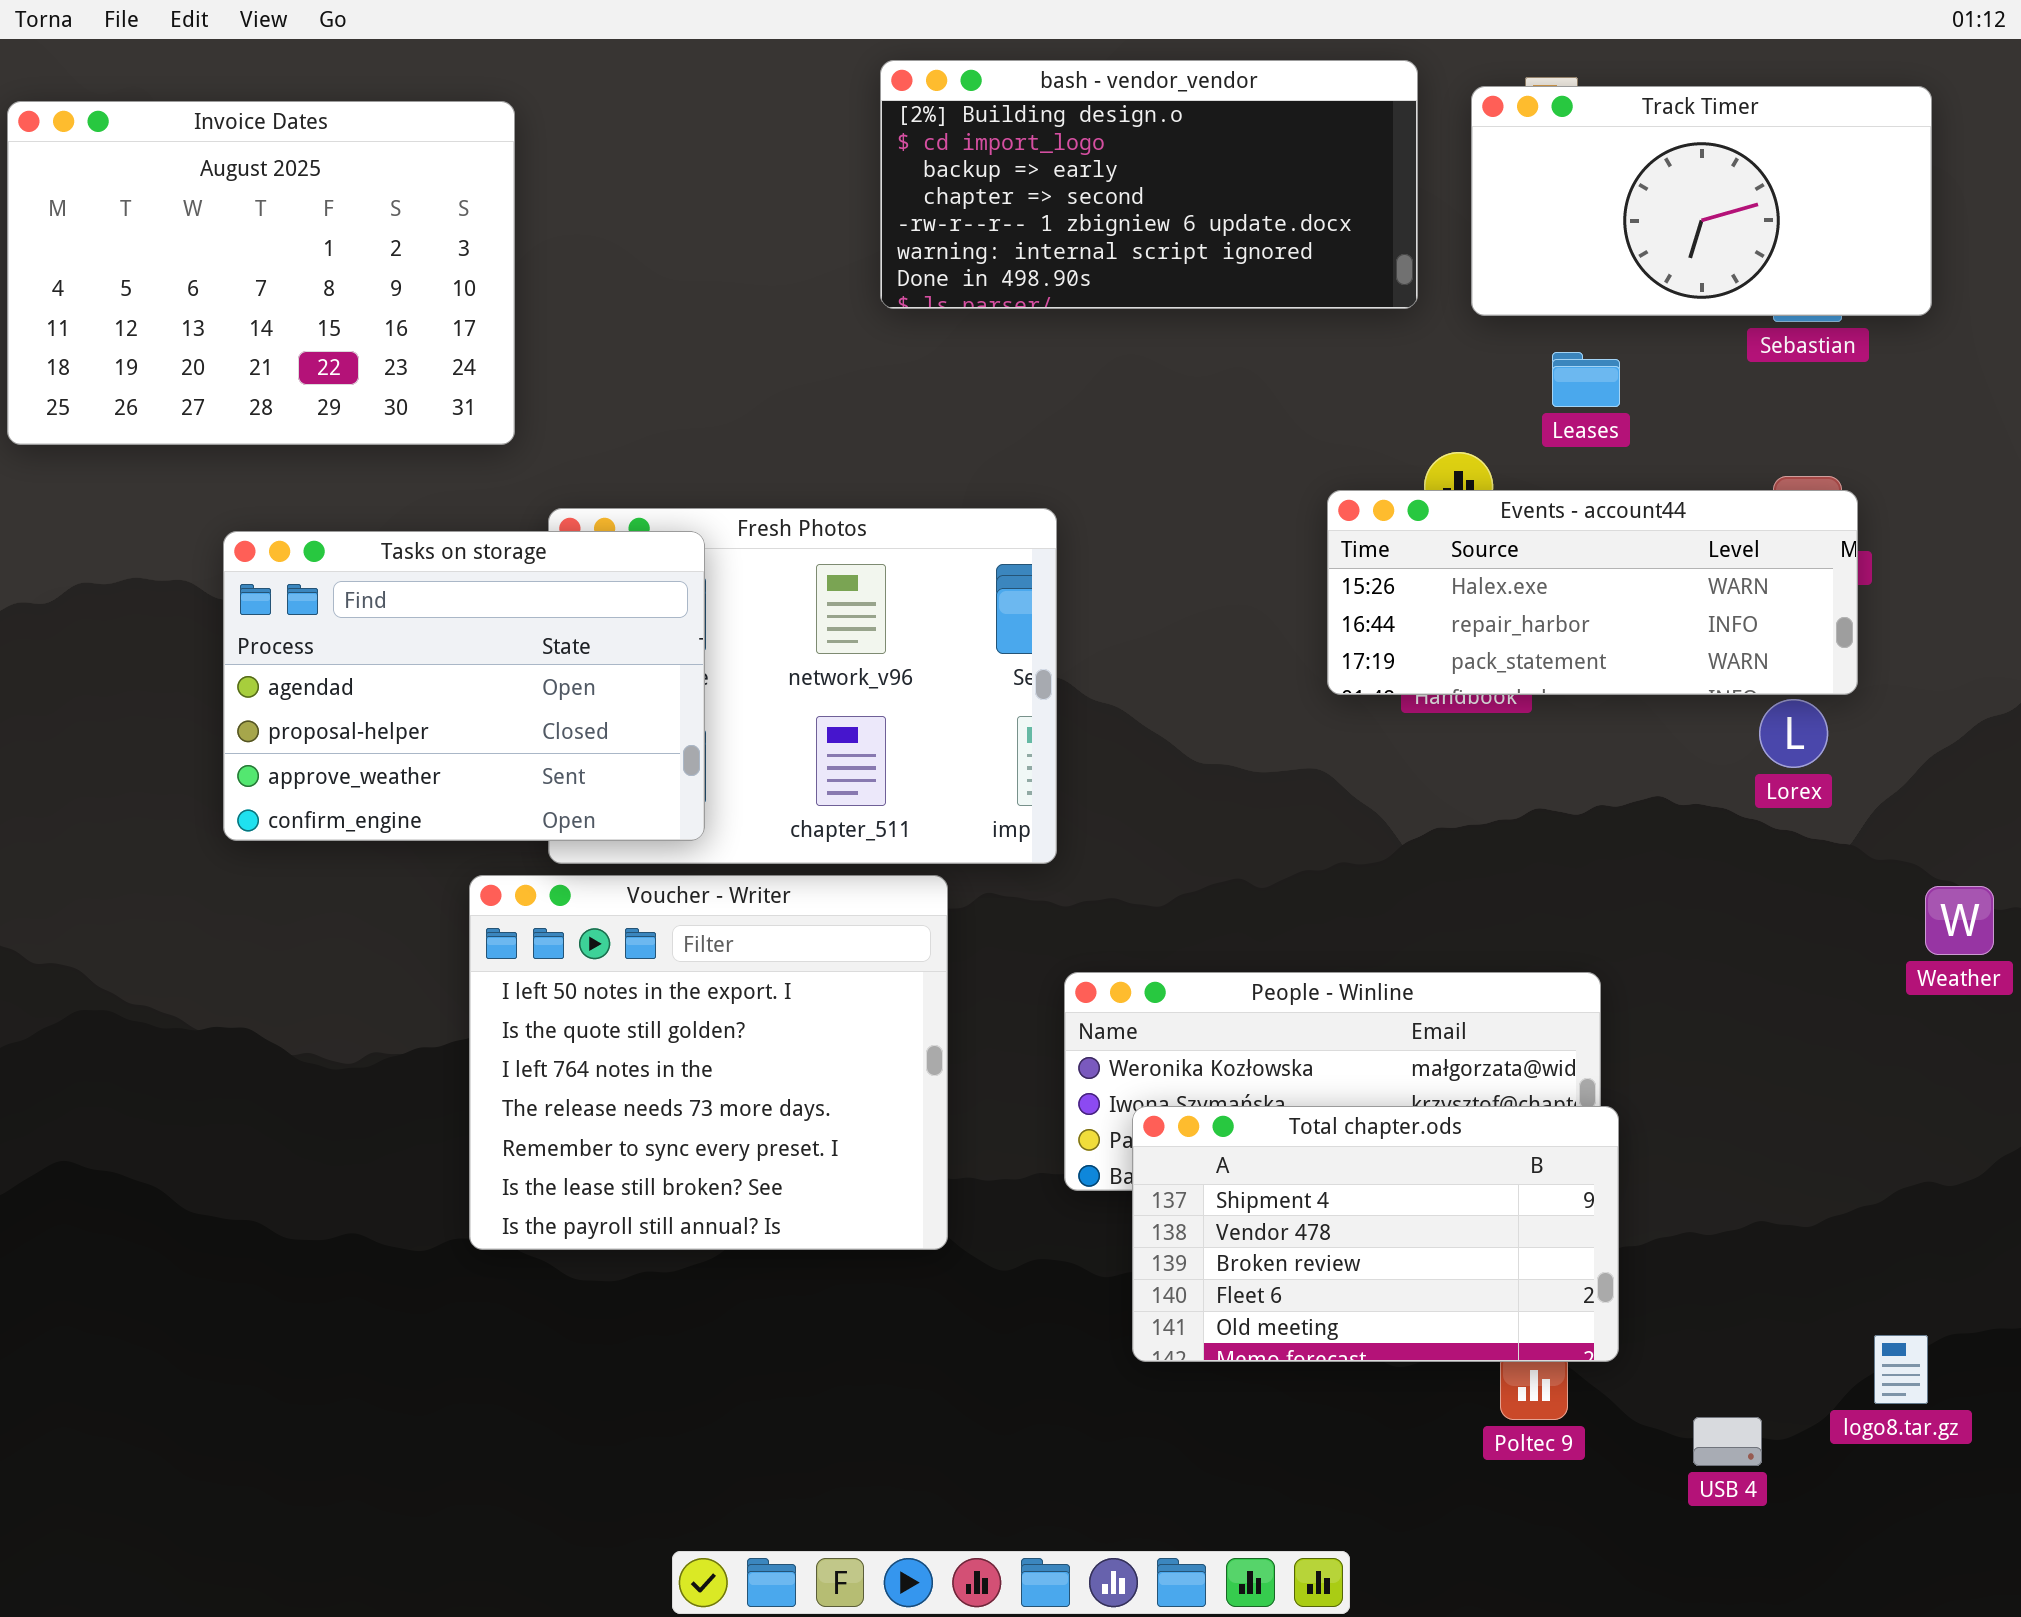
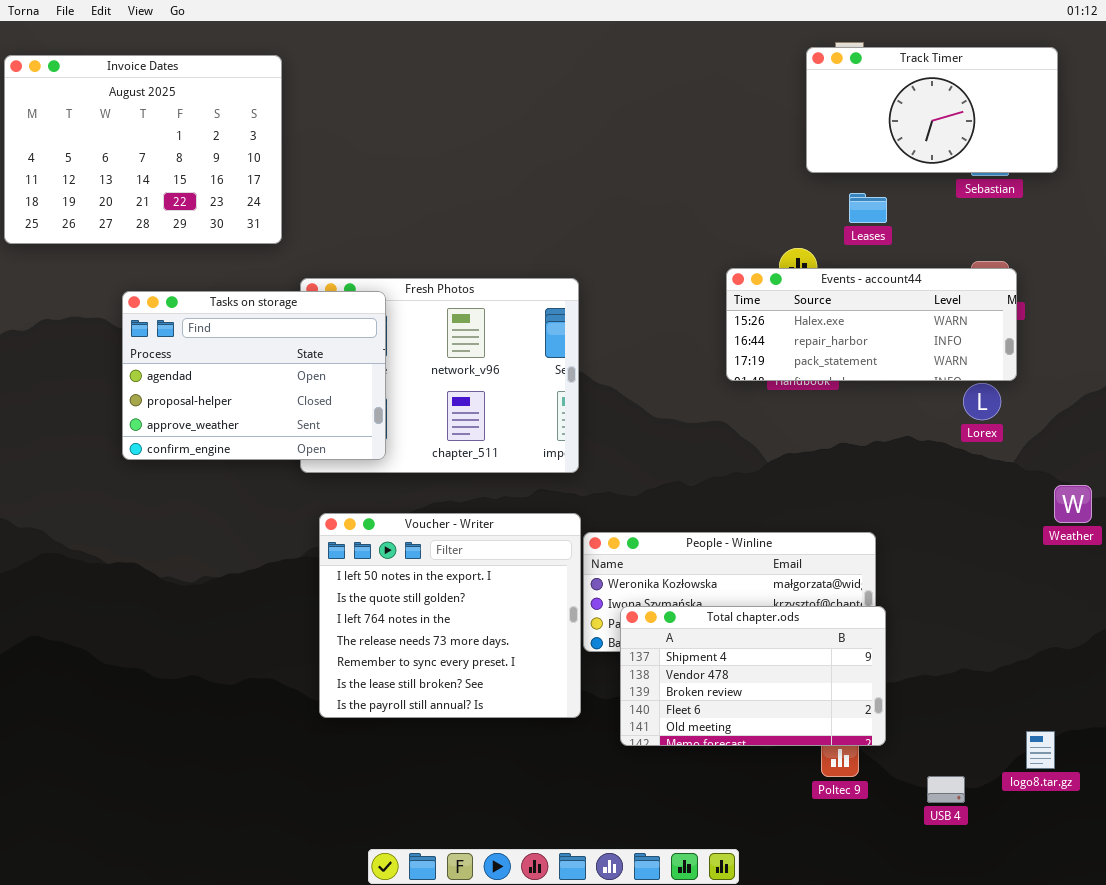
bash - vendor_vendor: [880,60,1418,309] -> none, closed
Voucher - Writer: [469,875,948,1250] -> [319,513,581,718], moved

